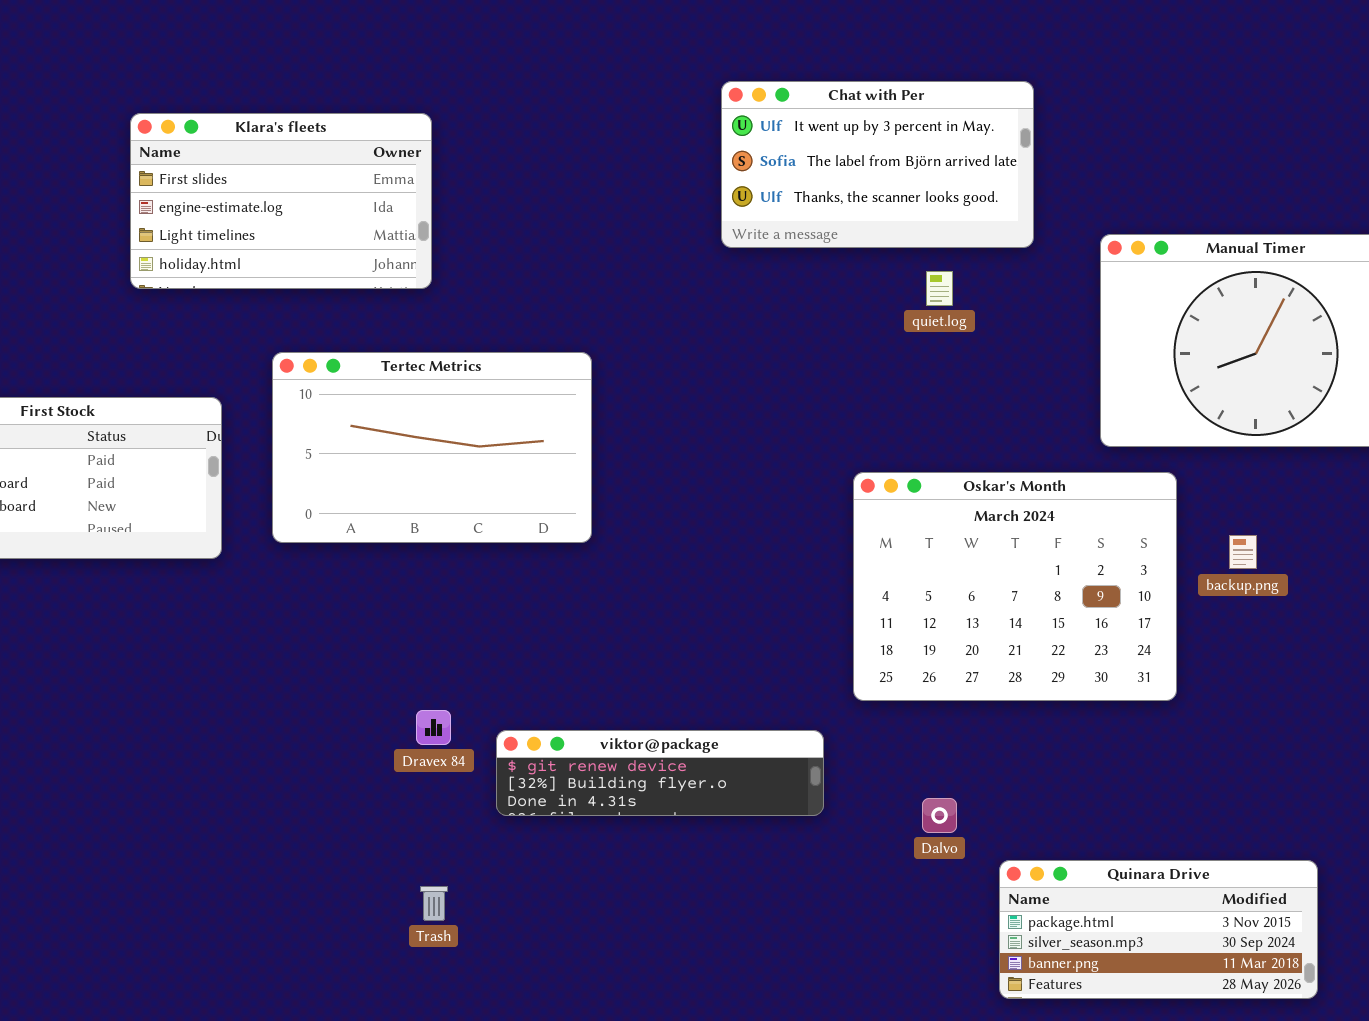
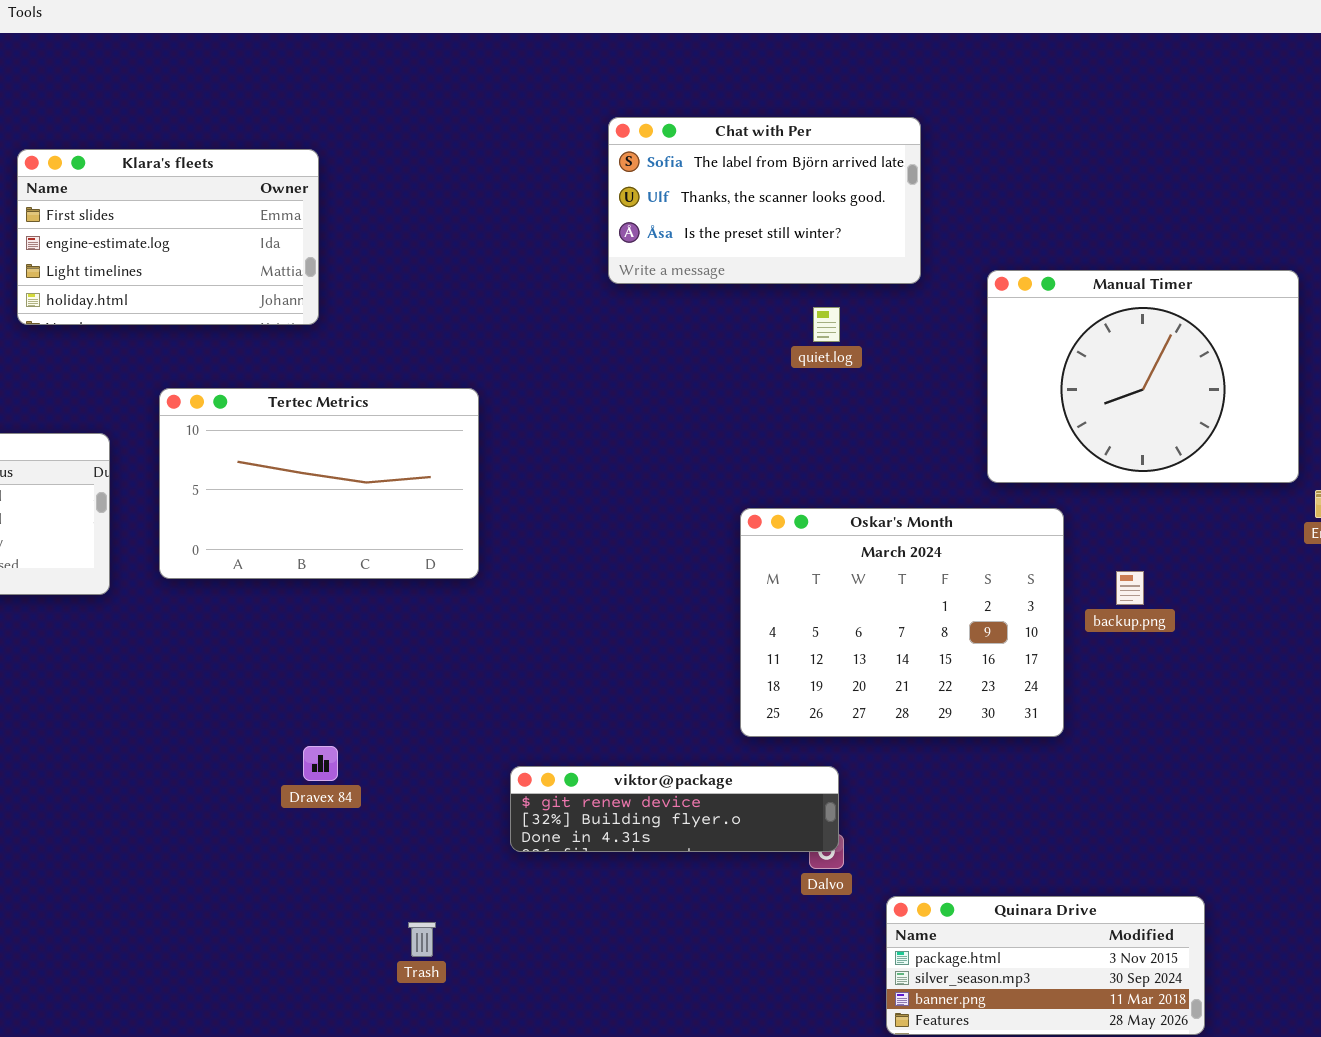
Chat with Per: [721,81,1034,248] -> [608,117,921,284], scrolled down 1 row
viktor@package: [496,730,824,816] -> [510,766,839,852], moved
Trash: [420,886,448,921] -> [408,922,436,957], moved

